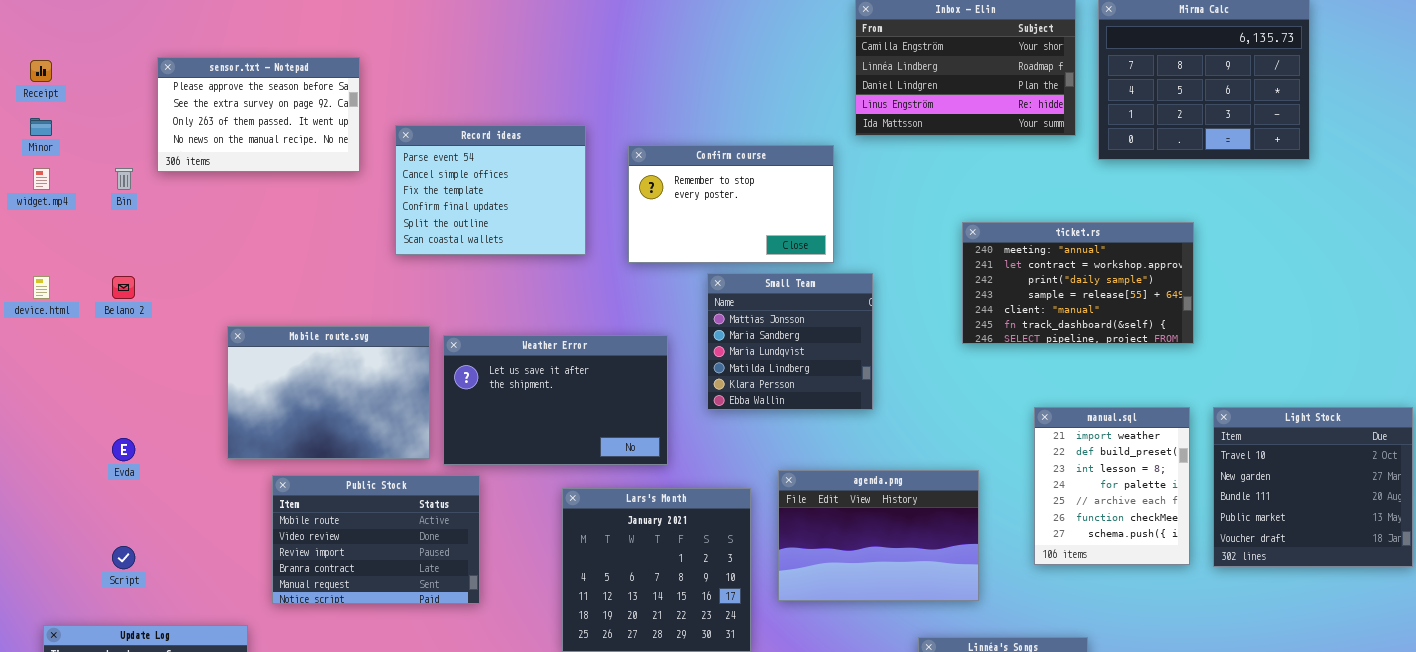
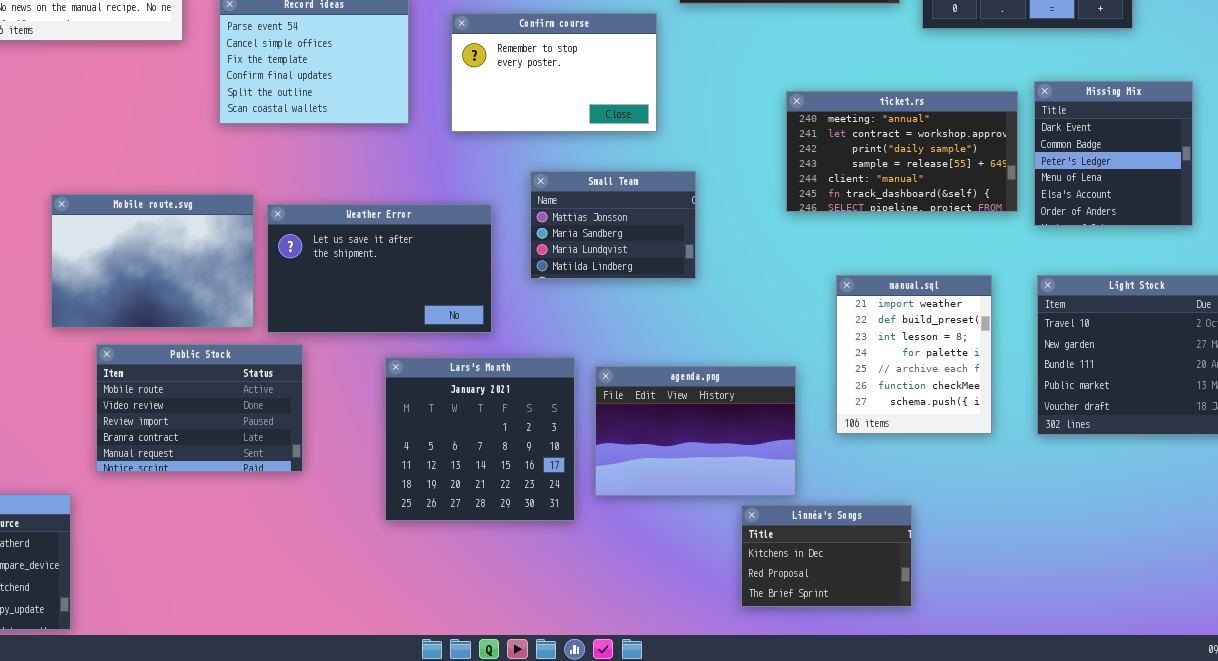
Missing Mix: none -> [1034,81,1193,226], opened
Small Team: [707,273,873,410] -> [530,171,696,279], resized
manual.sql: [1034,407,1190,565] -> [836,275,992,434], moved
agenda.png: [778,470,979,601] -> [595,366,796,496], moved

